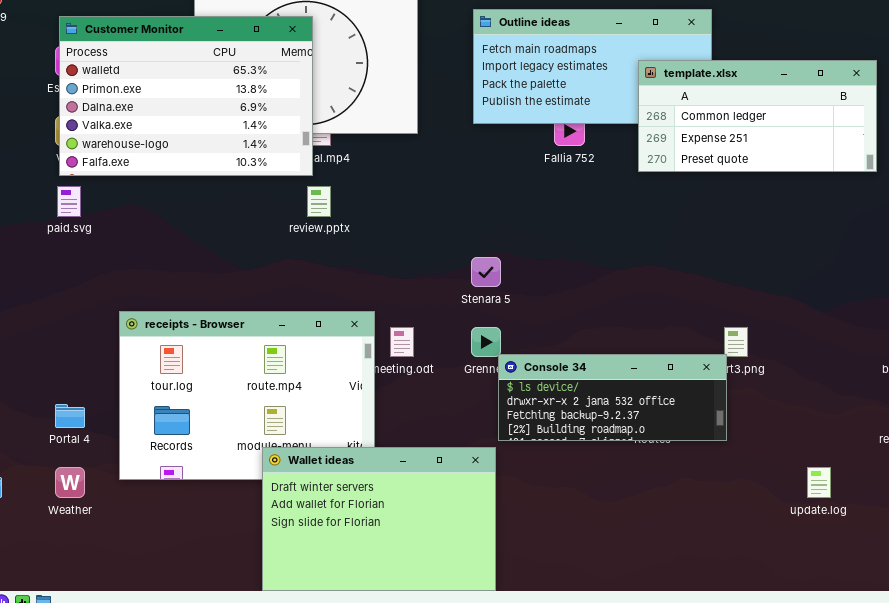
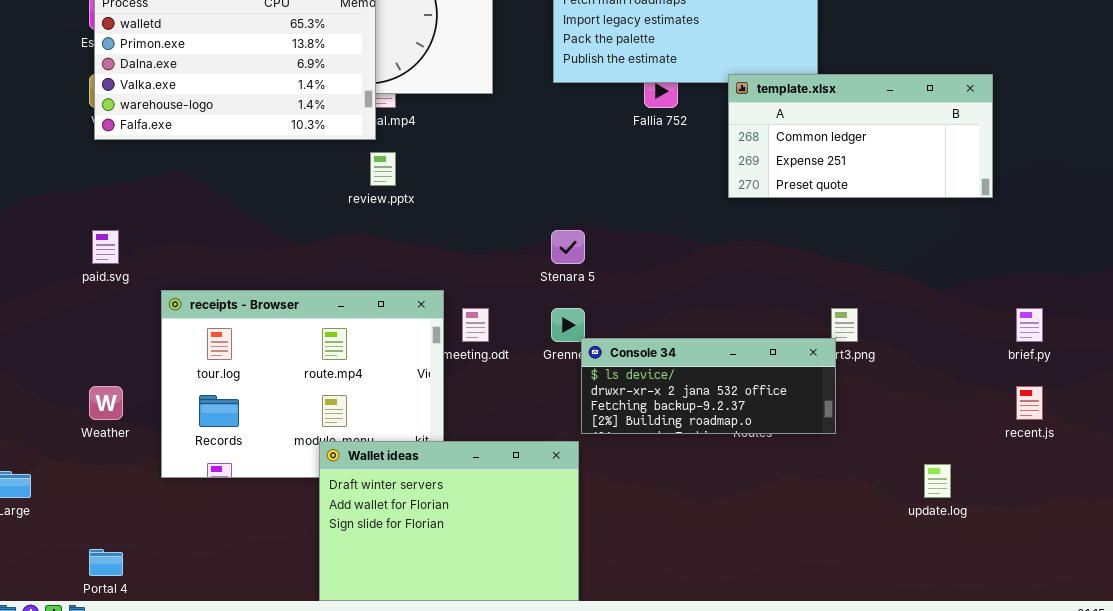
template.xlsx: [638,60,877,172] -> [728,74,993,198], moved
paid.svg: [57,186,81,217] -> [92,230,119,264], moved
Portal 4: [55,404,85,428] -> [89,549,123,576], moved
Weather: [55,467,85,498] -> [89,386,123,420], moved

